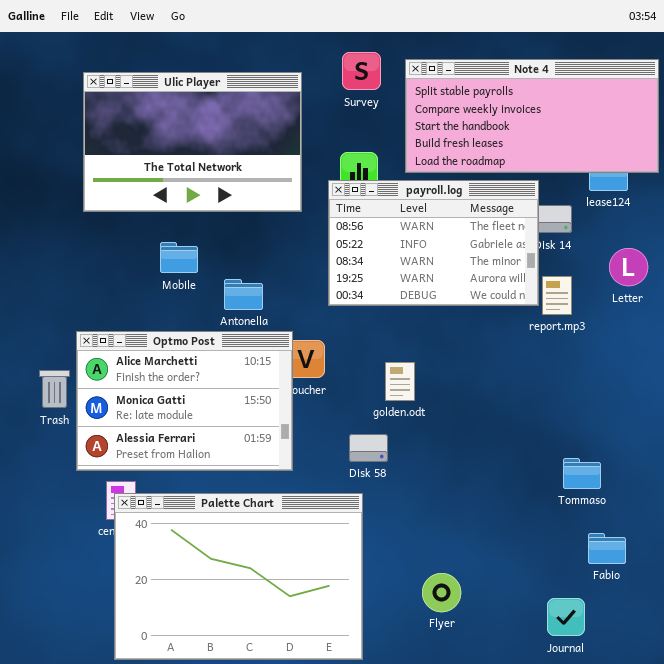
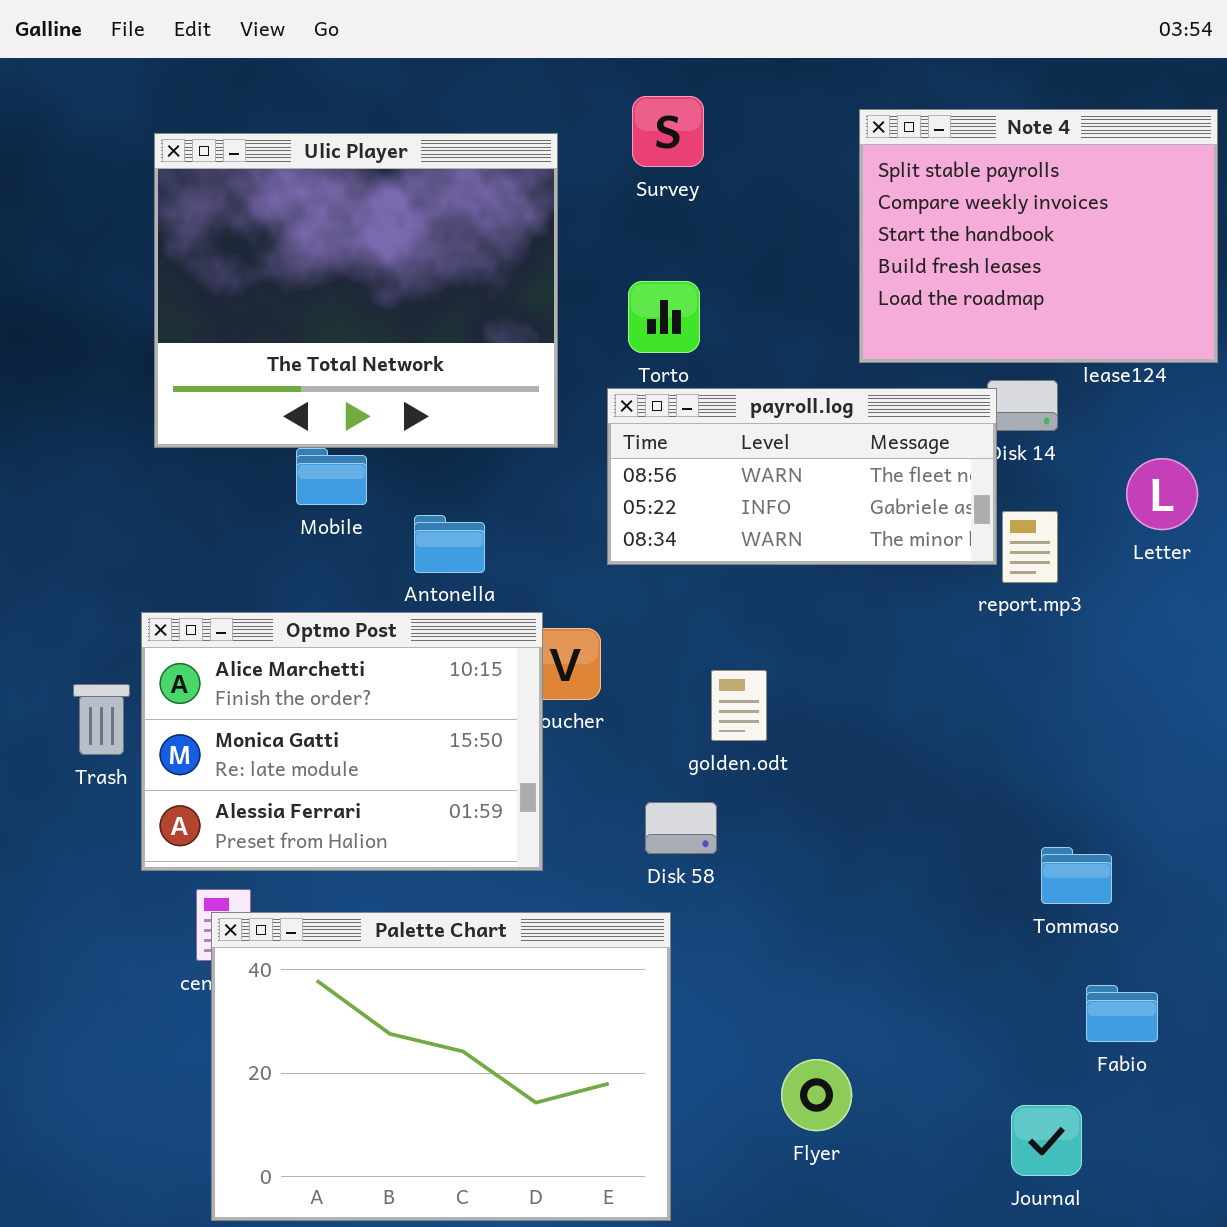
Note 4: [405,59,659,173] -> [859,109,1218,363], resized
Ulic Player: [83,72,302,212] -> [154,133,558,448], resized
payroll.log: [328,180,539,306] -> [607,388,997,565], resized

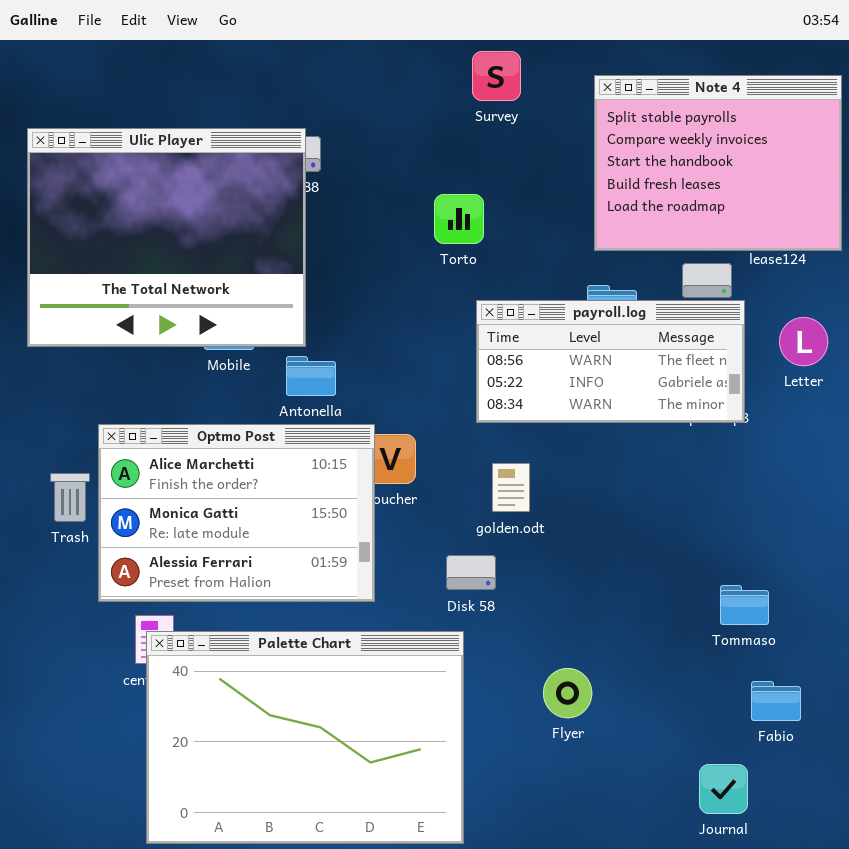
Survey: [632,96,704,167] -> [472,51,521,101], moved
Ulic Player: [154,133,558,448] -> [27,128,306,347], moved
payroll.log: [607,388,997,565] -> [476,300,745,423], moved
Flyer: [781,1059,852,1131] -> [543,668,592,718], moved

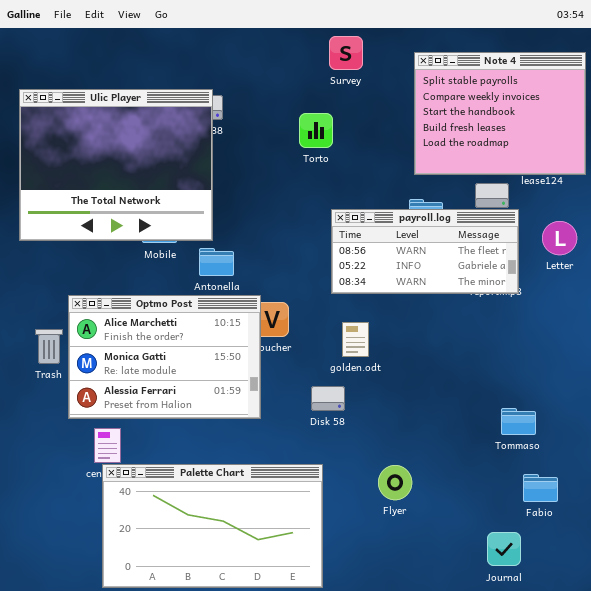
Torto: [434,194,484,244] -> [299,113,333,148], moved
Palette Chart: [146,631,464,844] -> [102,464,323,588], resized

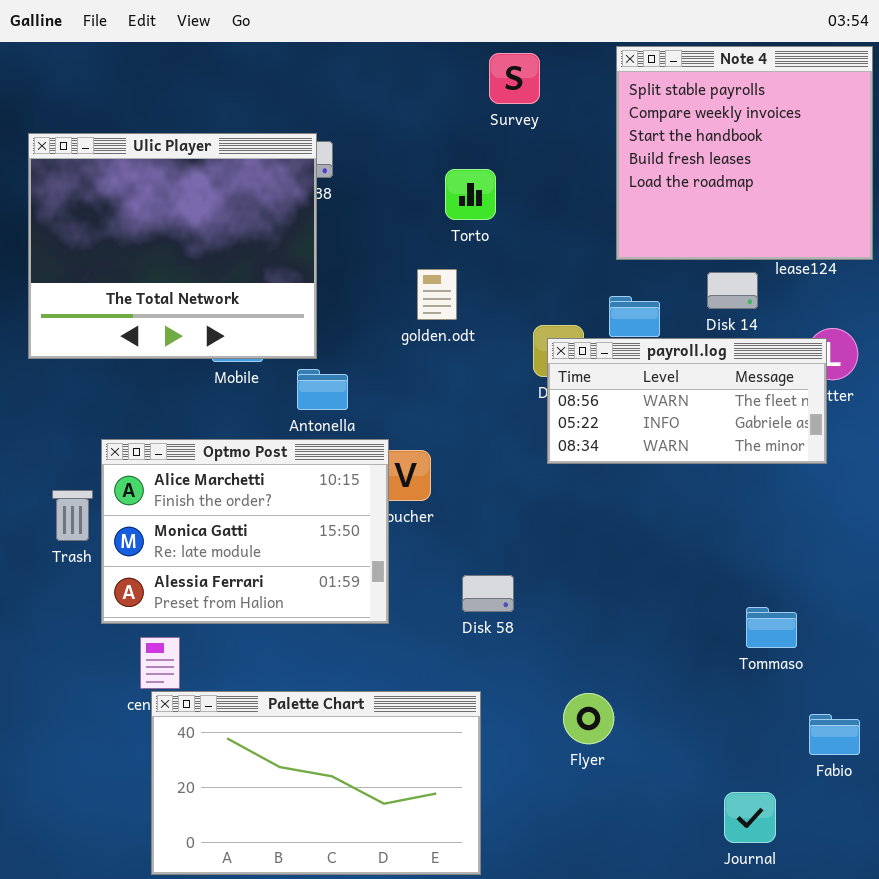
Note 4: [414,52,586,175] -> [616,46,873,260], resized
payroll.log: [331,209,519,294] -> [547,338,827,464], moved
golden.odt: [342,322,369,357] -> [417,269,457,320], moved
Fabio: [523,474,558,502] -> [809,714,860,755], moved

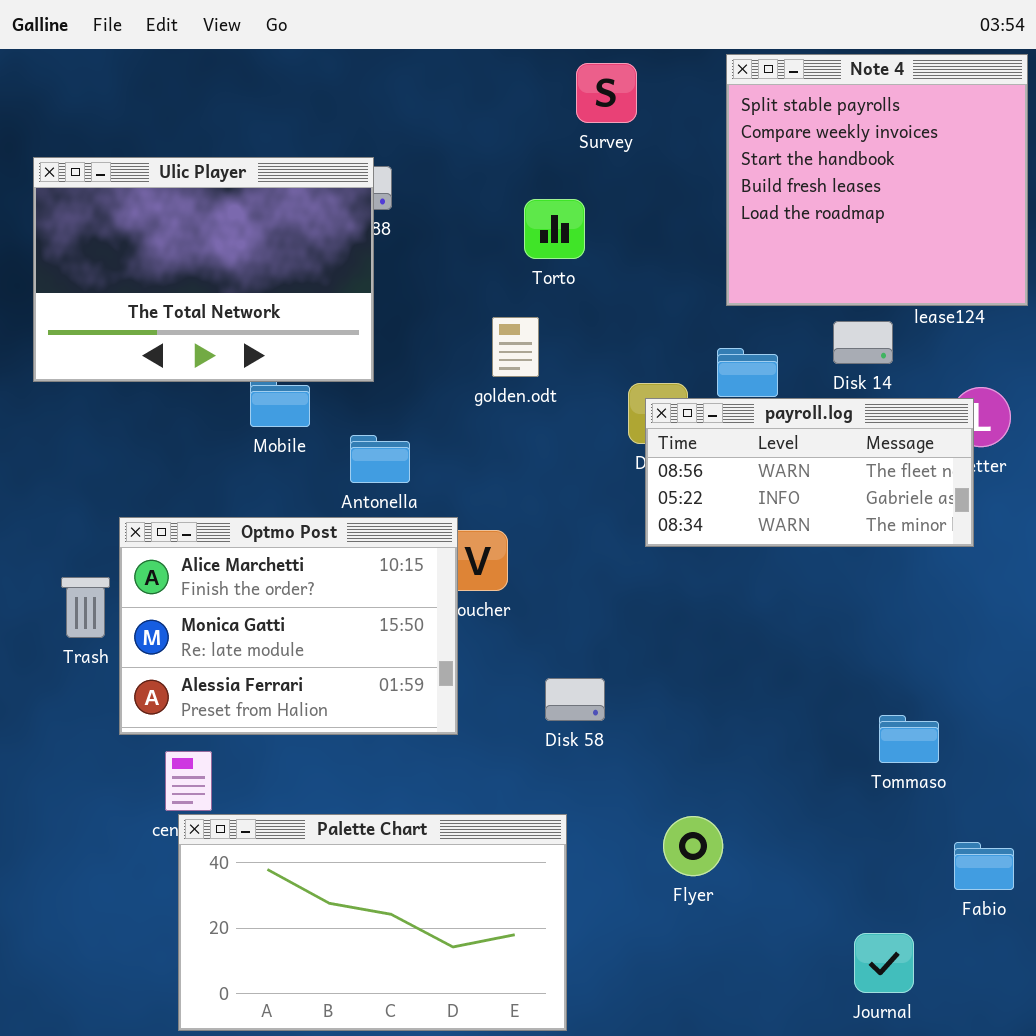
Ulic Player: [28,133,317,359] -> [33,157,374,382], resized

